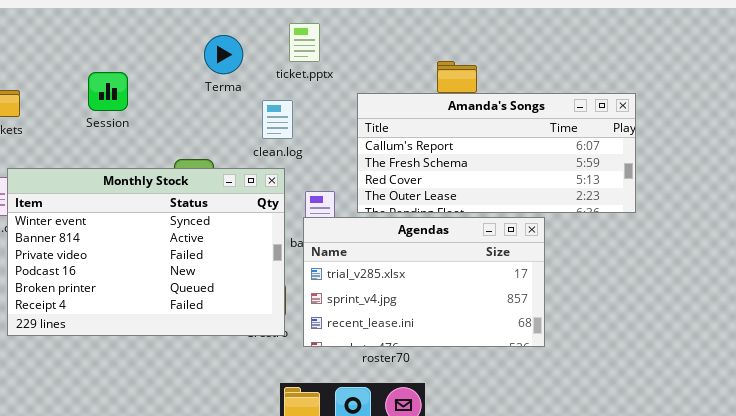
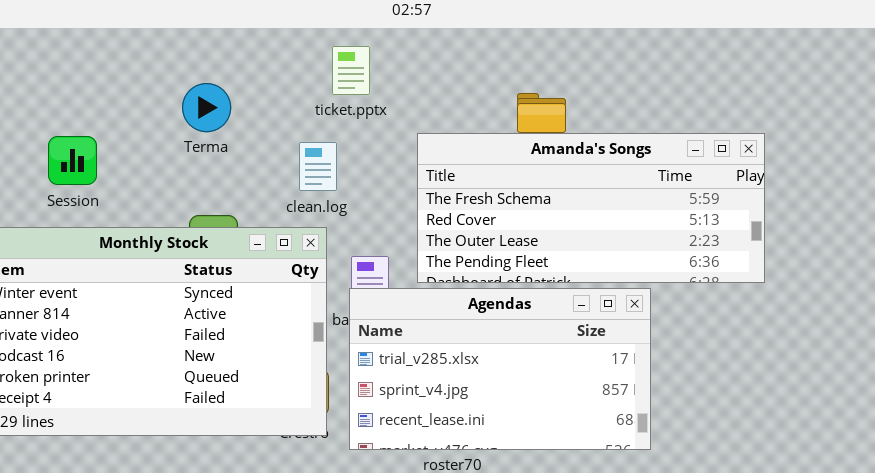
Terma: [204,35,243,74] -> [182,83,231,132], moved
Session: [88,72,128,111] -> [48,136,97,185], moved
Amanda's Songs: [357,93,636,213] -> [417,133,765,283], scrolled down 1 row

